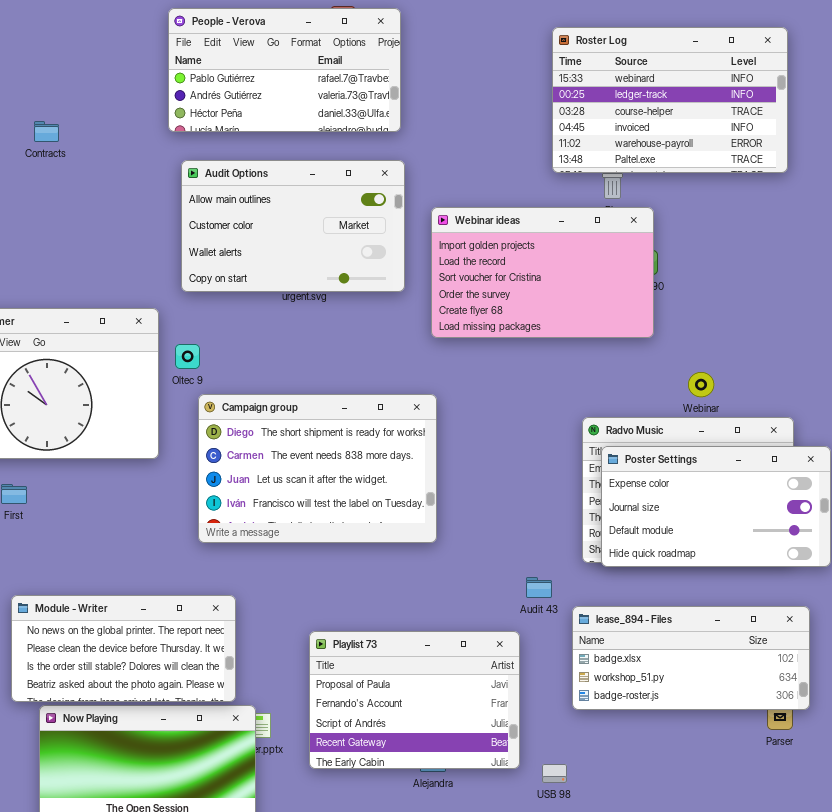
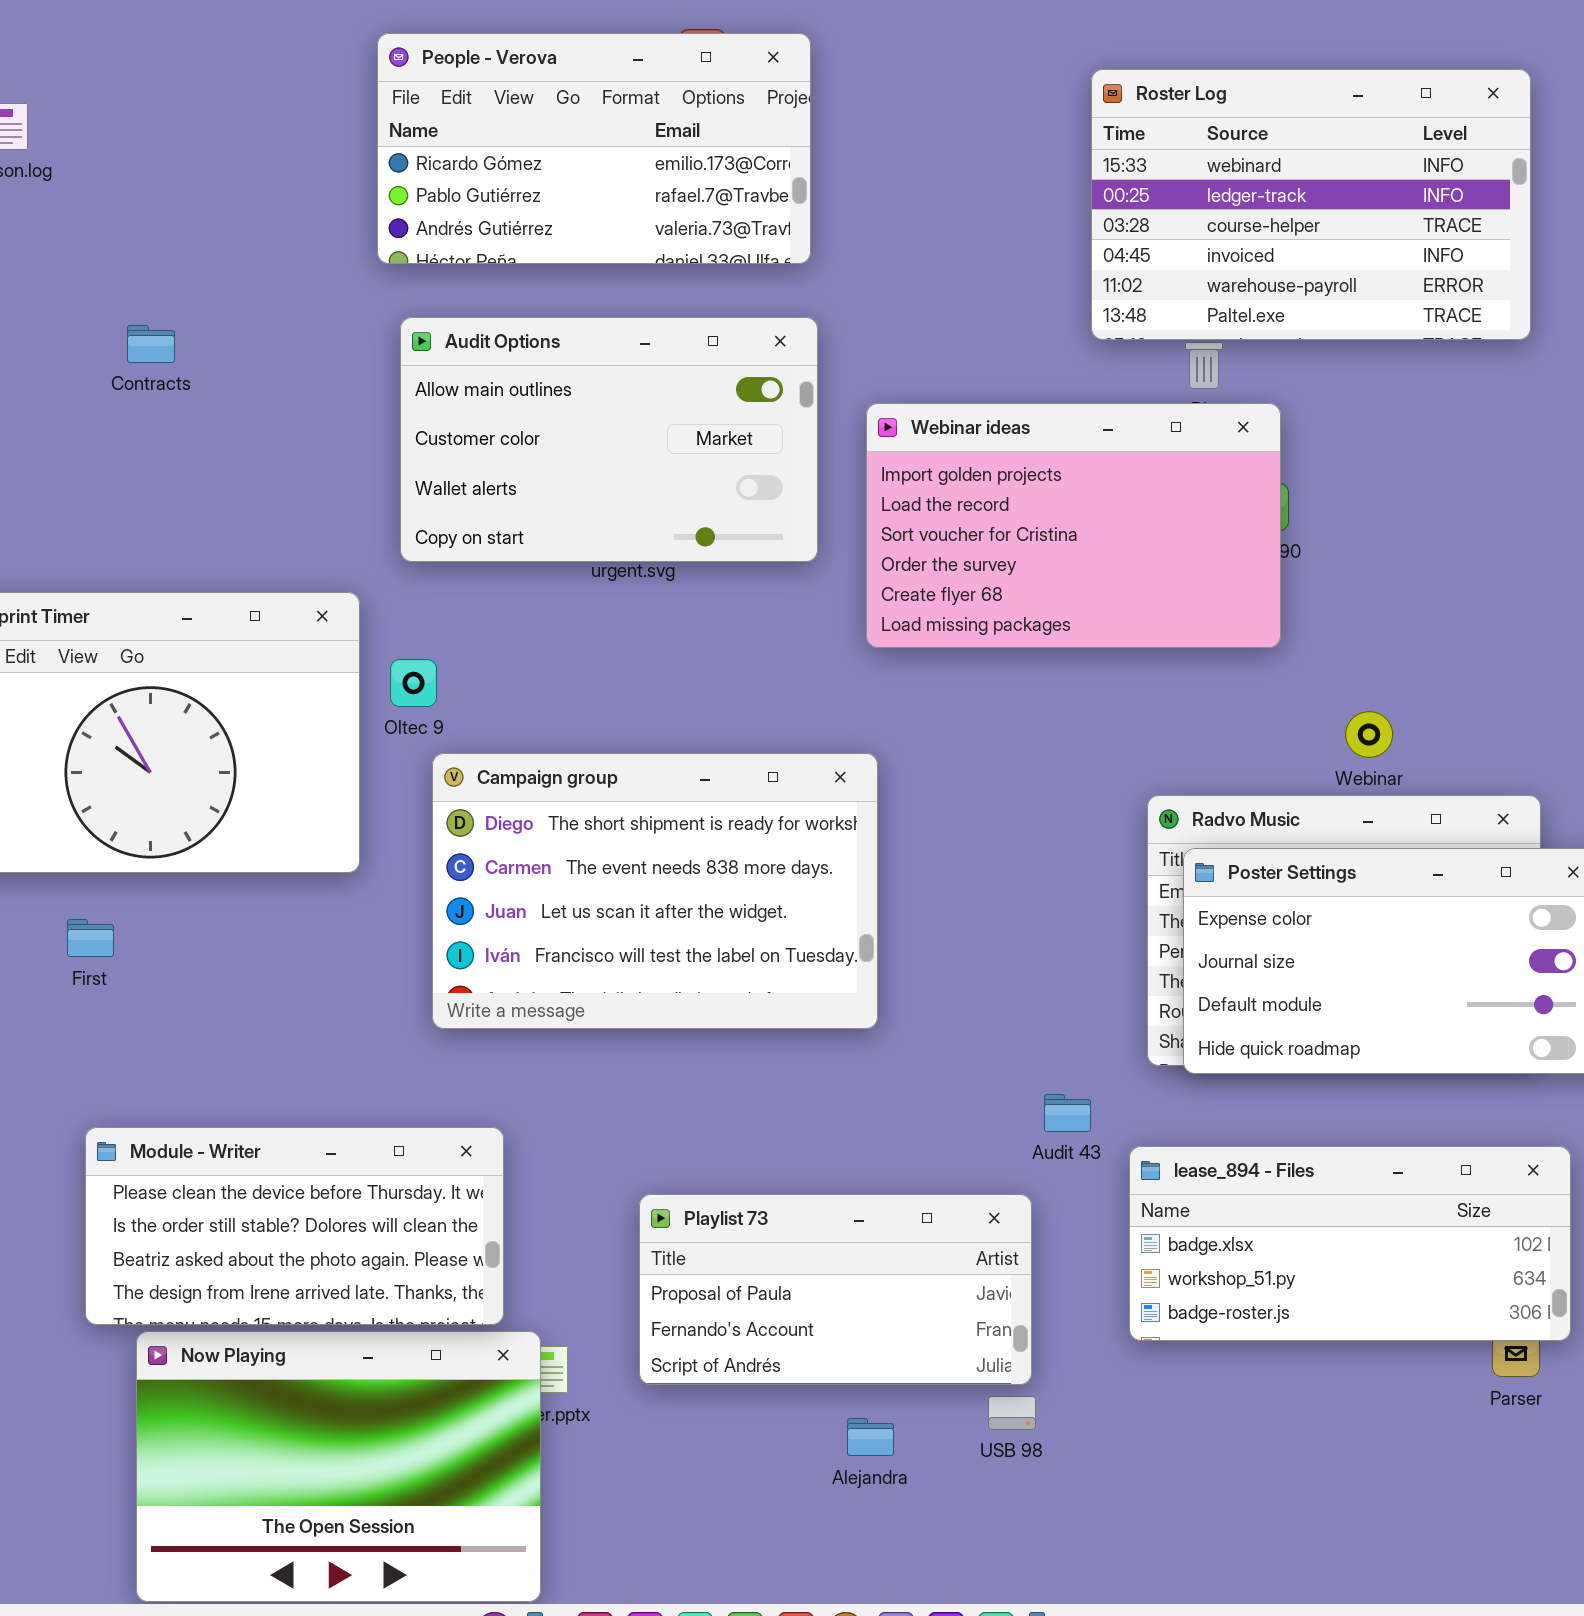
People - Verova: [168,8,401,132] -> [377,33,811,264], scrolled up 1 row
Contracts: [34,121,59,142] -> [127,325,175,363], moved
Module - Writer: [11,595,236,702] -> [85,1127,504,1325], scrolled down 1 row
Playlist 73: [309,631,520,769] -> [639,1194,1032,1385], resized
USB 98: [542,764,567,783] -> [988,1396,1036,1430], moved

